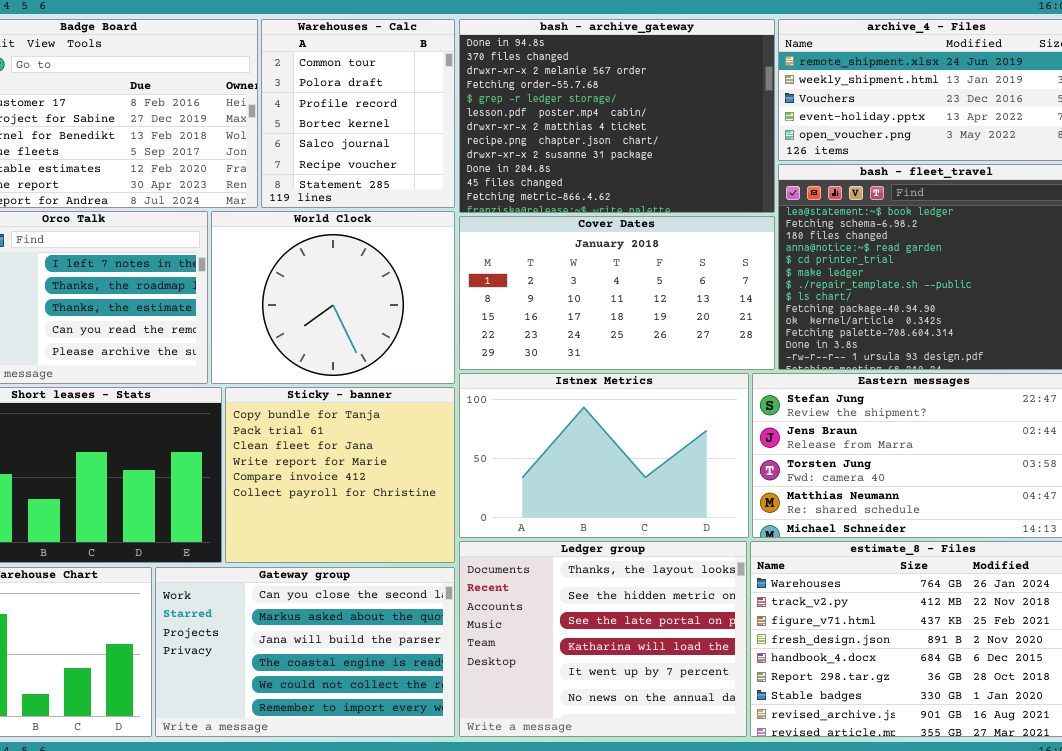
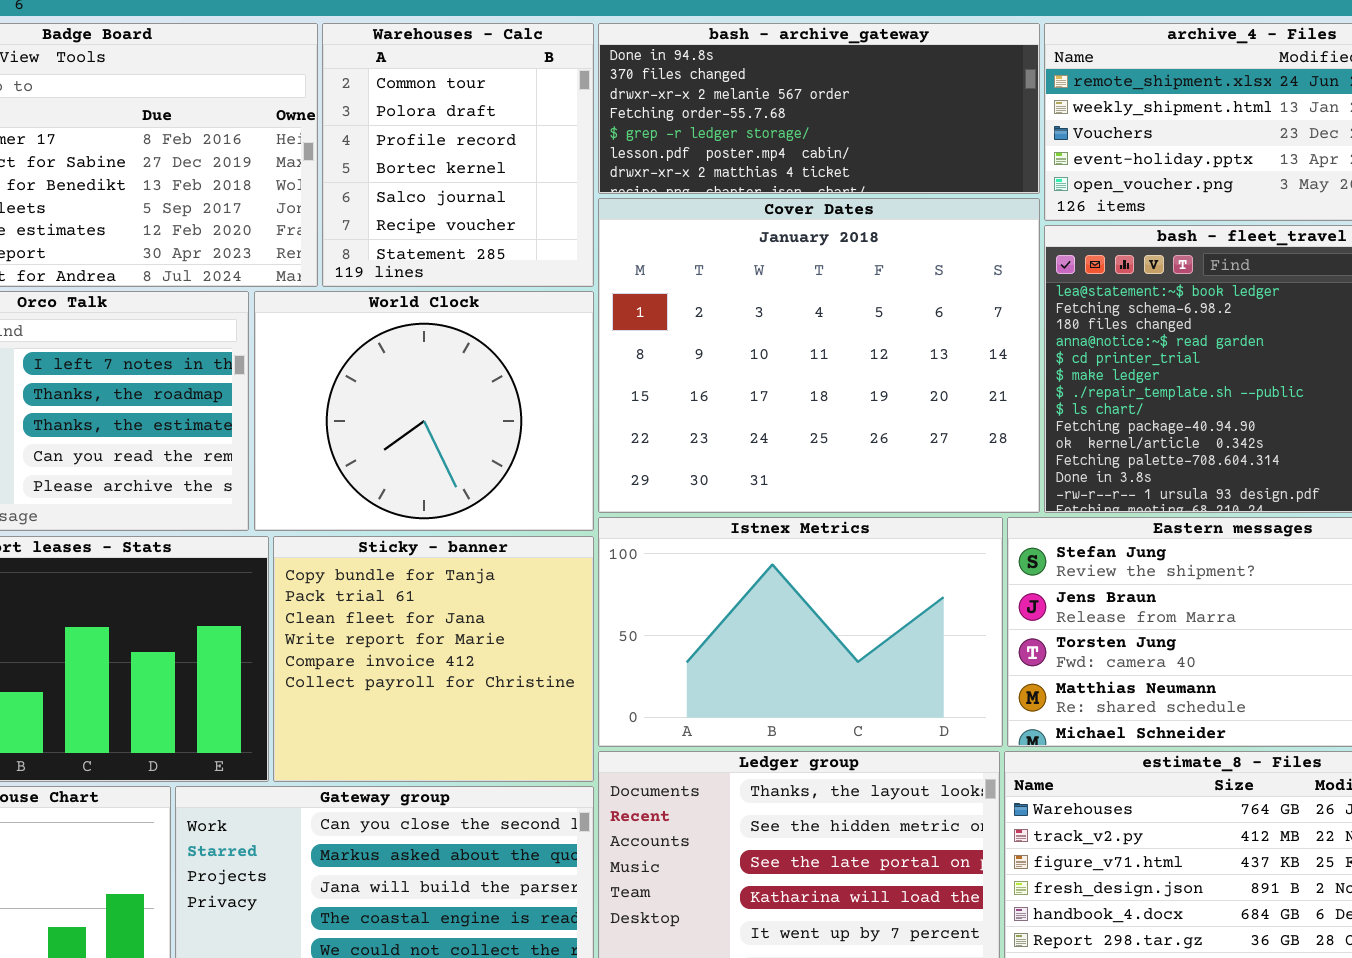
bash - archive_gateway: [459,19,775,213] -> [598,23,1040,194], resized
Cover Dates: [459,216,775,370] -> [598,198,1040,513], resized

